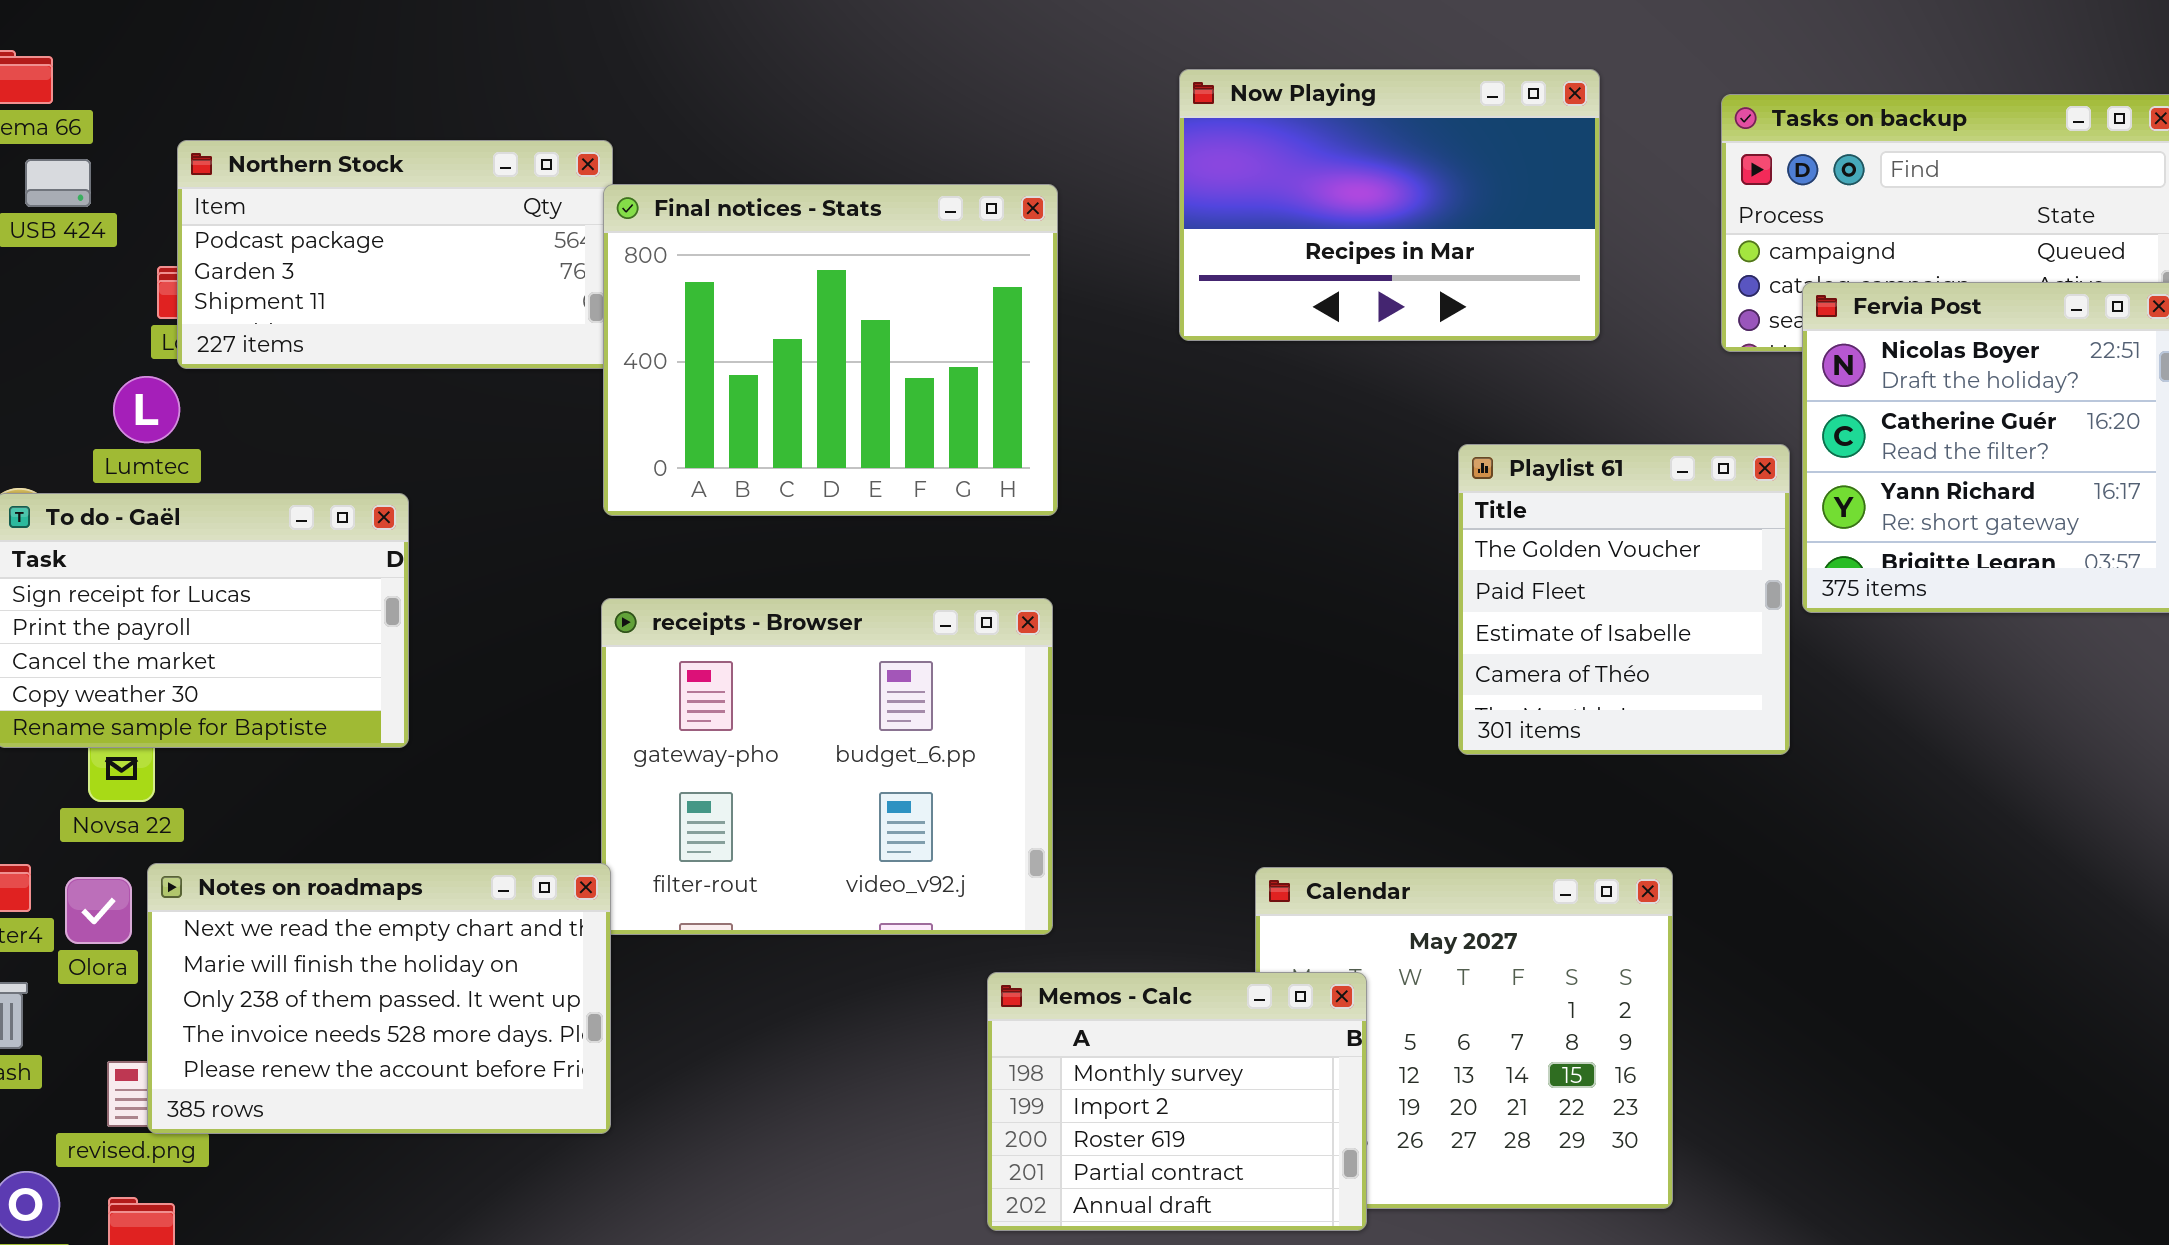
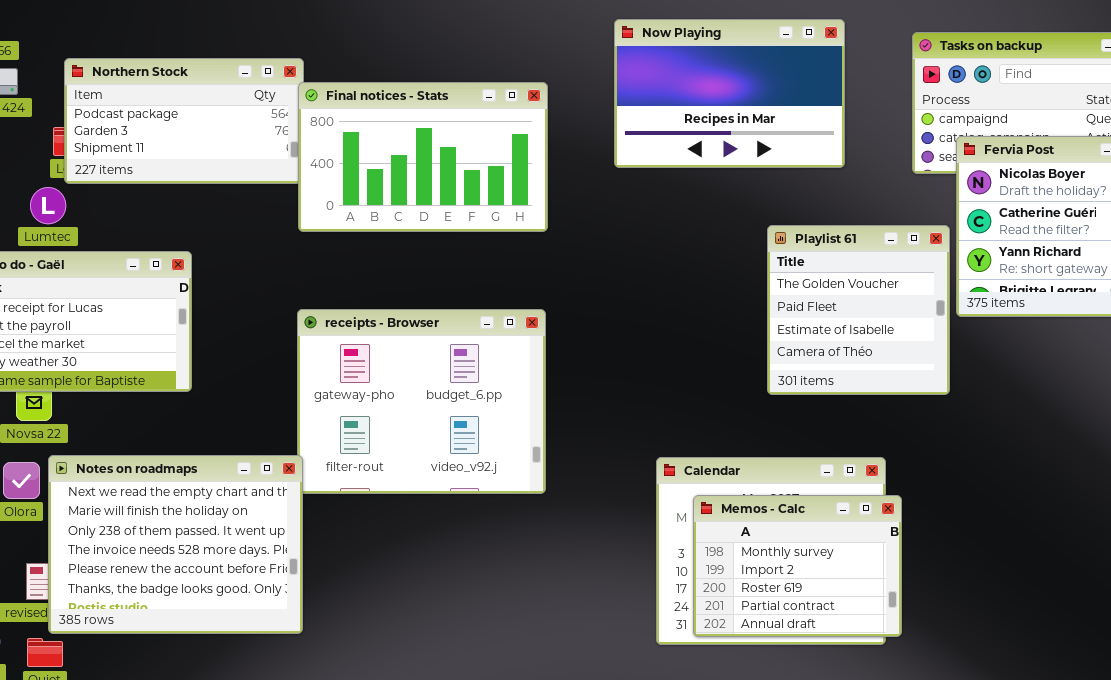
Final notices - Stats: [603,184,1058,516] -> [298,82,548,232], resized
Notes on roadmaps: [147,863,611,1134] -> [48,455,303,634], resized
Memos - Calc: [987,972,1367,1231] -> [693,495,902,637], moved

